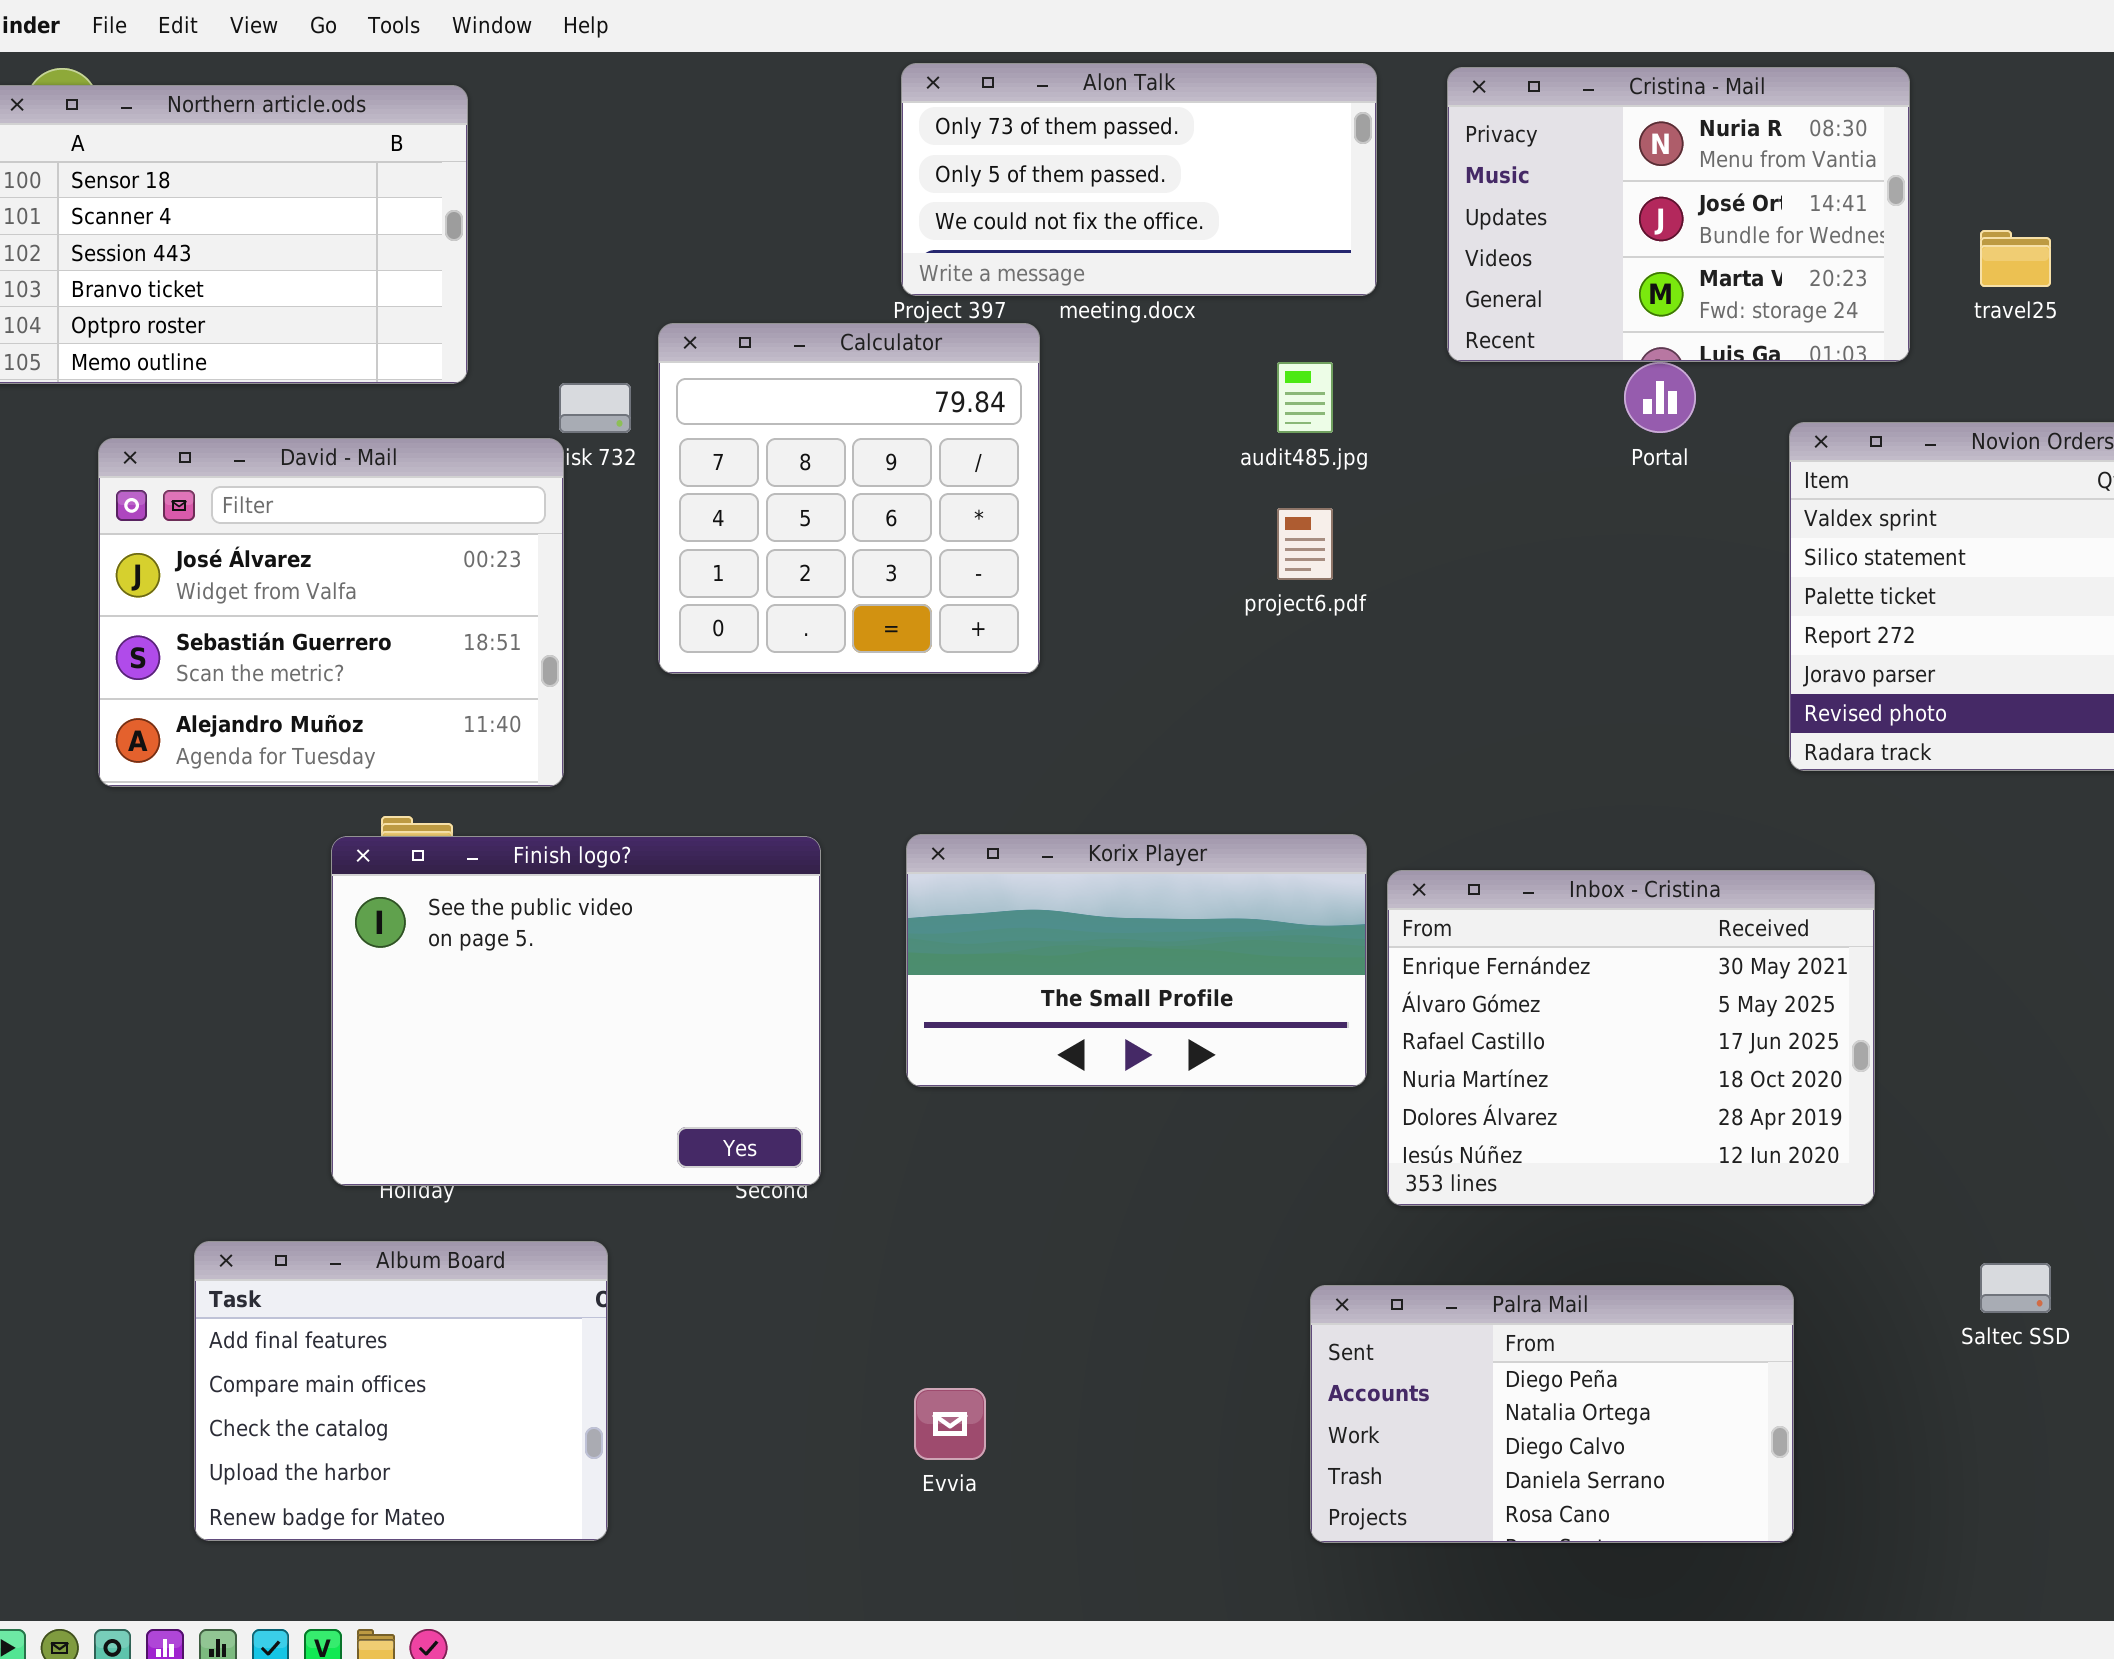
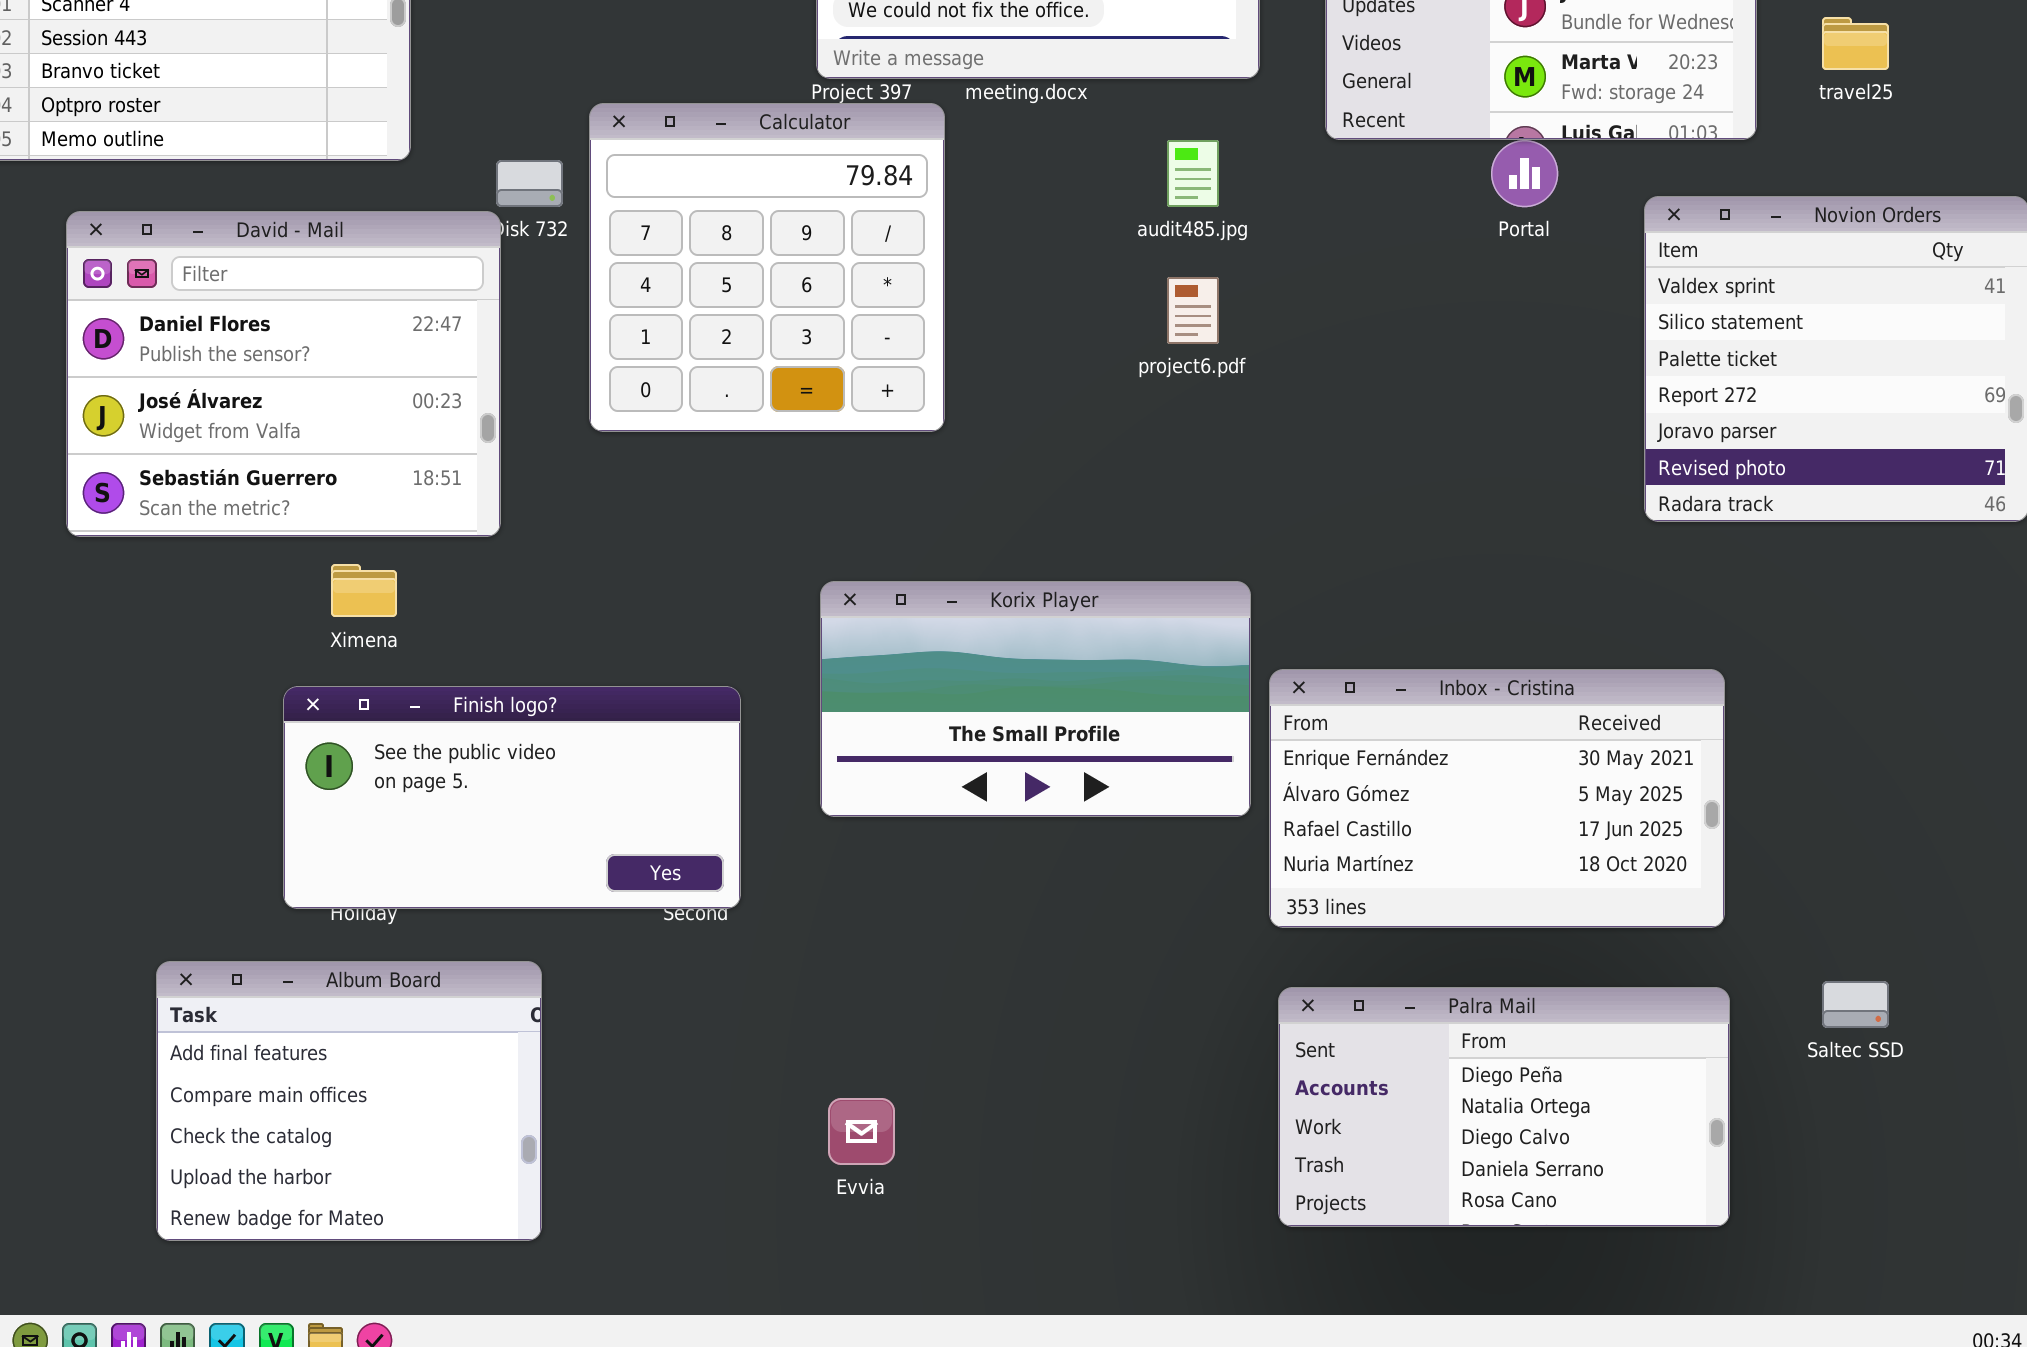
David - Mail: [98,438,564,787] -> [66,211,501,537], scrolled up 1 row
Finish logo?: [331,836,821,1186] -> [283,686,741,909], resized
Inbox - Cristina: [1387,870,1875,1206] -> [1269,669,1725,928], resized
Palra Mail: [1310,1285,1794,1543] -> [1278,987,1730,1227], moved

